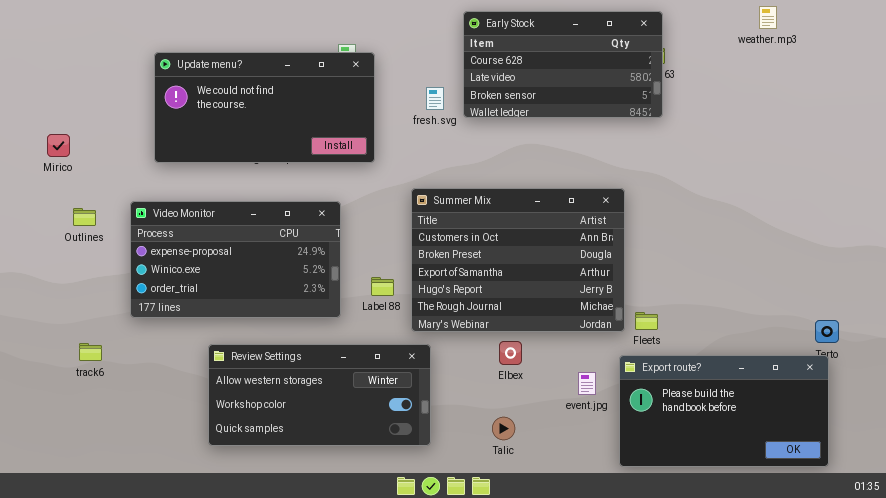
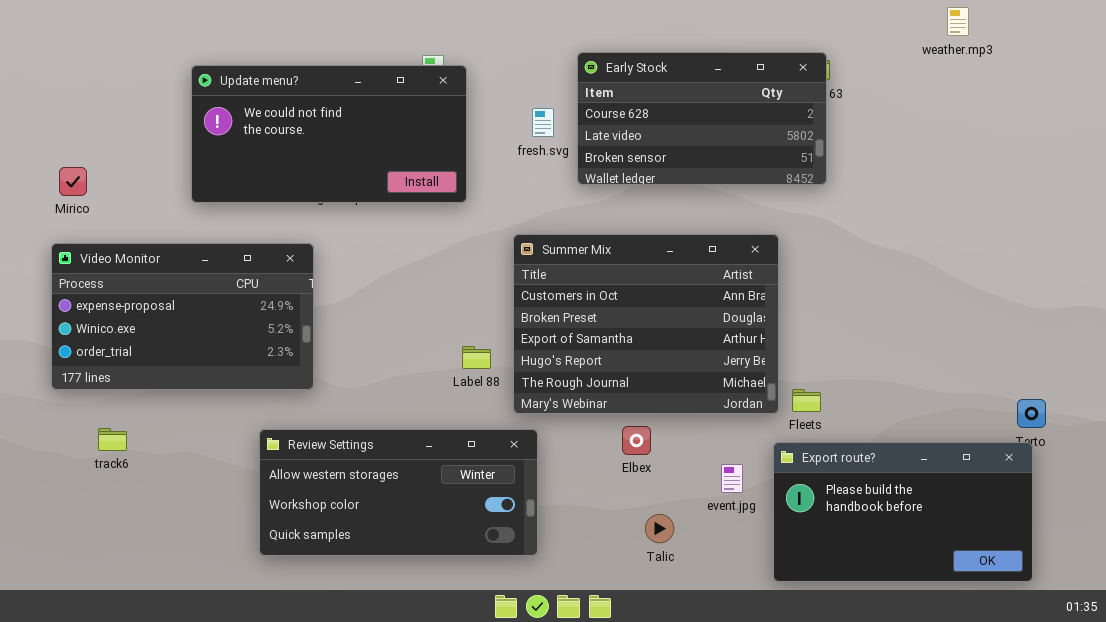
Early Stock: [463,11,663,118] -> [577,52,827,185], moved
Video Monitor: [130,201,341,318] -> [51,243,314,390], moved
Talic: [492,417,515,440] -> [645,514,674,543], moved

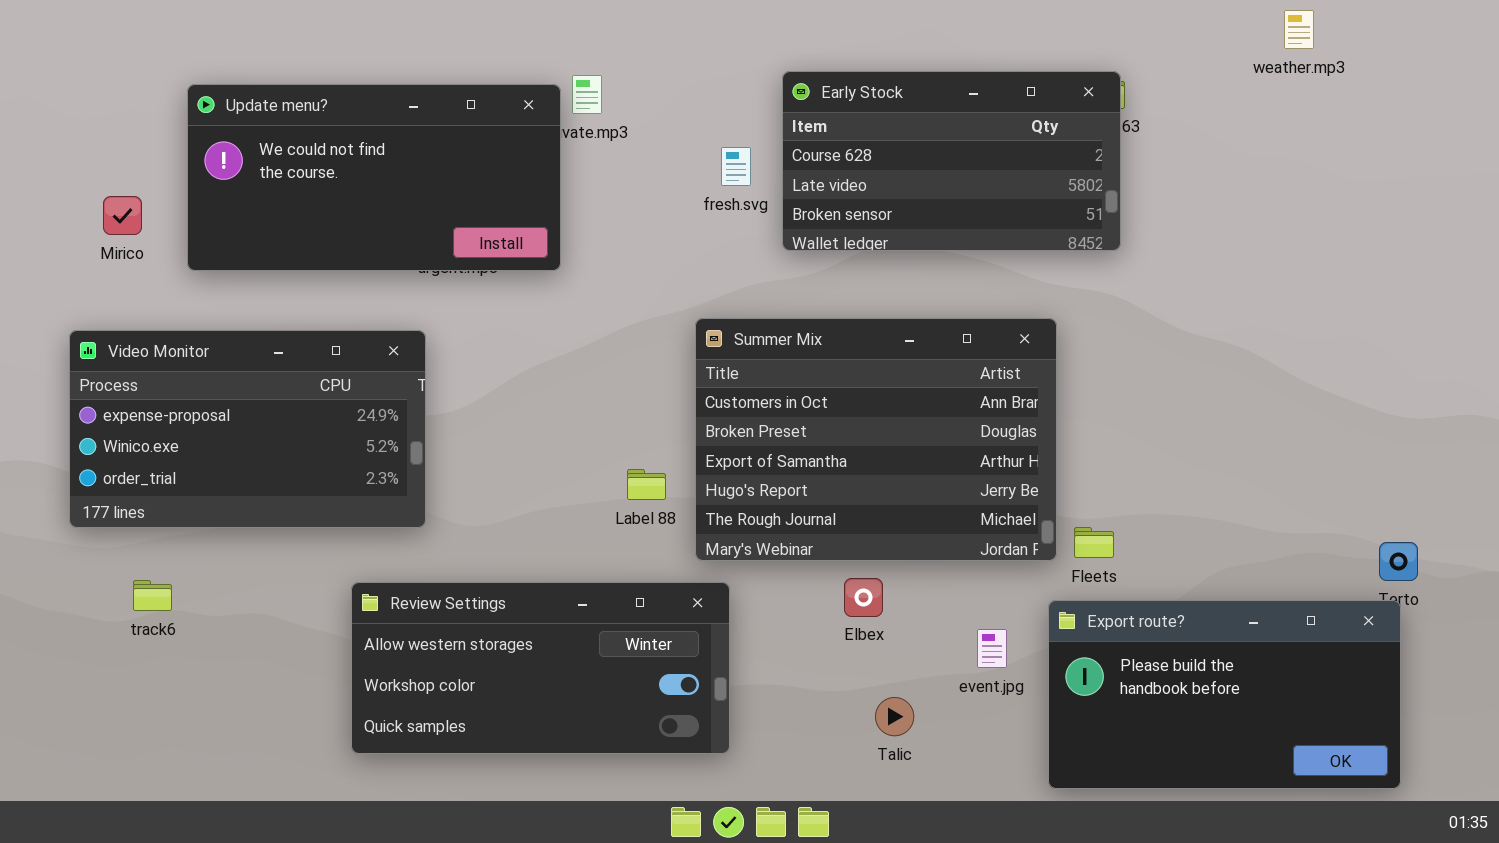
Update menu?: [191,65,467,203] -> [187,84,561,271], moved
Mirico: [59,167,87,196] -> [103,196,142,235], moved

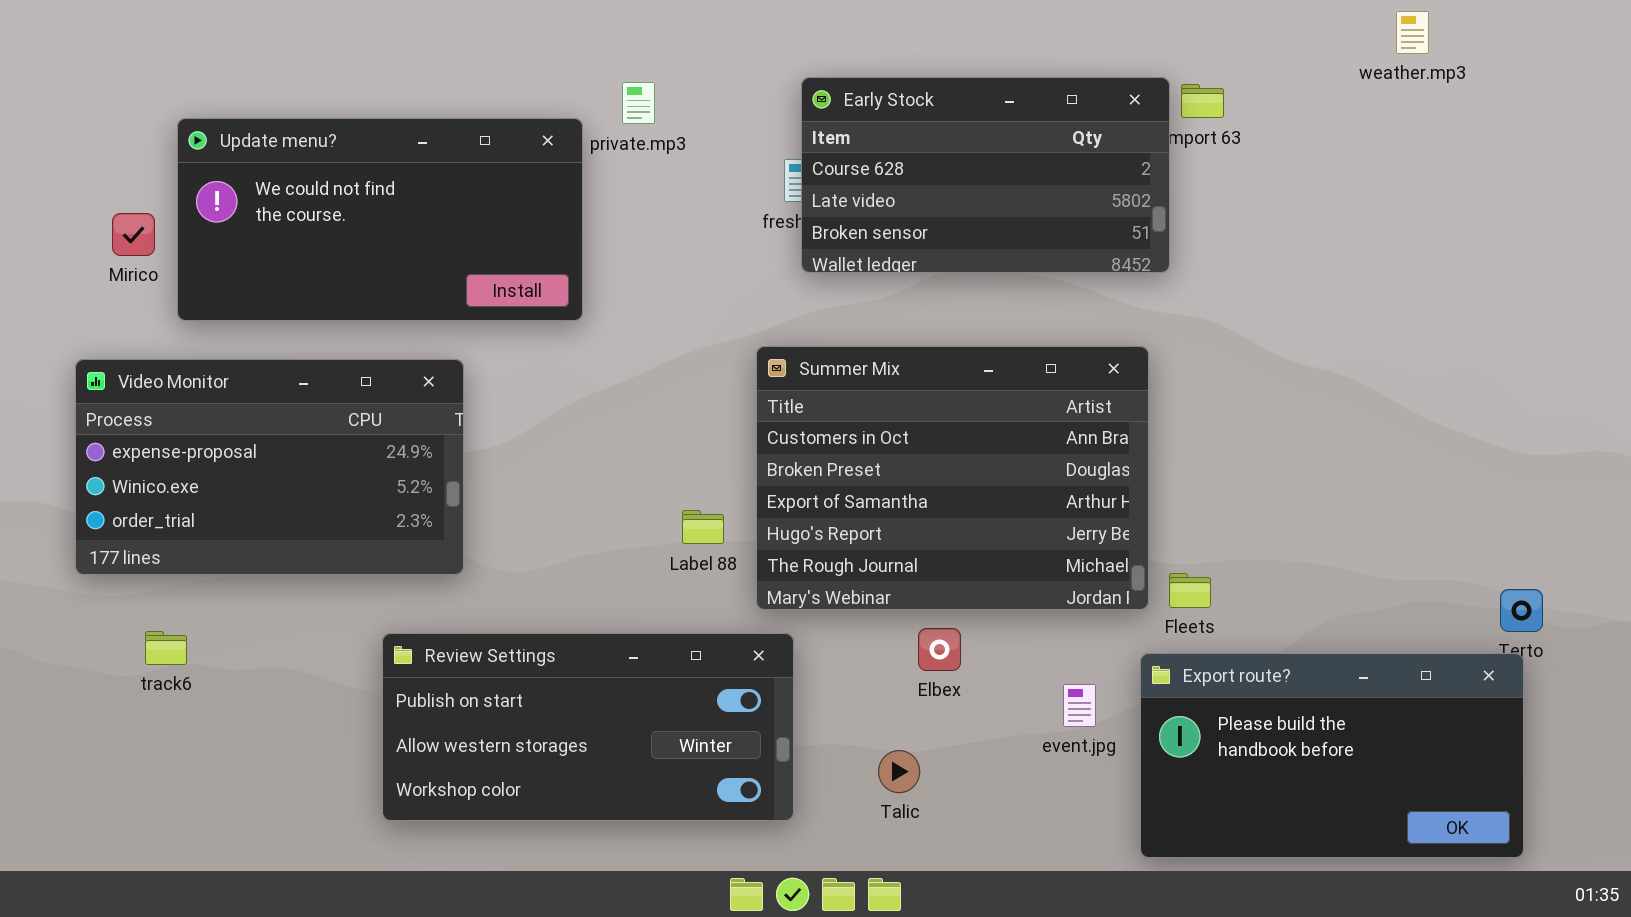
Early Stock: [782,71,1121,251] -> [801,77,1170,273], moved
Update menu?: [187,84,561,271] -> [177,118,583,321], moved
Review Settings: [351,582,730,754] -> [382,633,794,821], scrolled up 1 row
Talic: [875,697,914,736] -> [878,750,920,793], moved

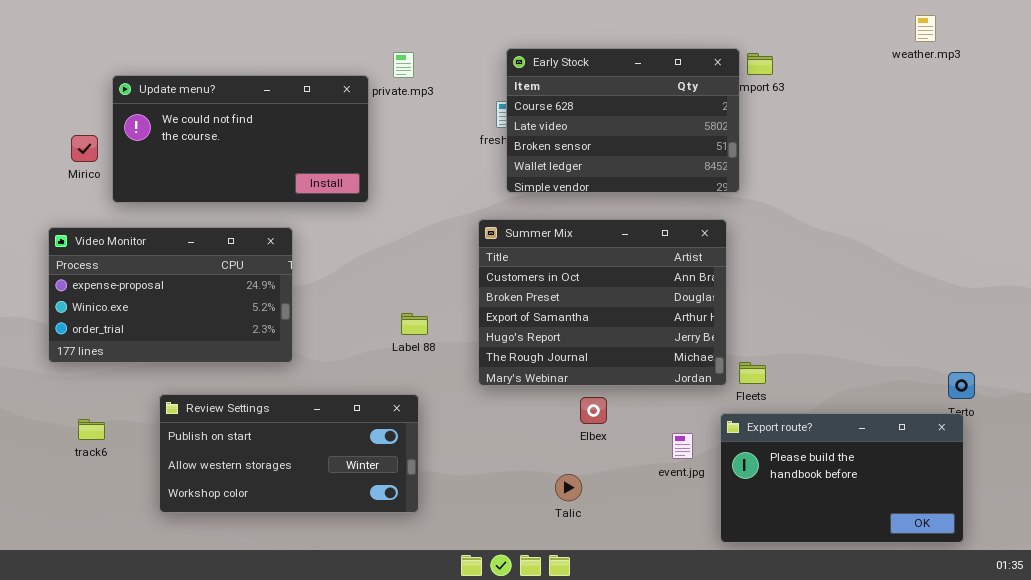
weather.mp3: [1396,11,1429,54] -> [915,15,936,42], moved
Early Stock: [801,77,1170,273] -> [506,48,740,193], resized
Label 88: [682,510,724,544] -> [401,313,428,335], moved
track6: [145,631,187,665] -> [78,419,105,440], moved
Review Settings: [382,633,794,821] -> [159,394,419,513], moved

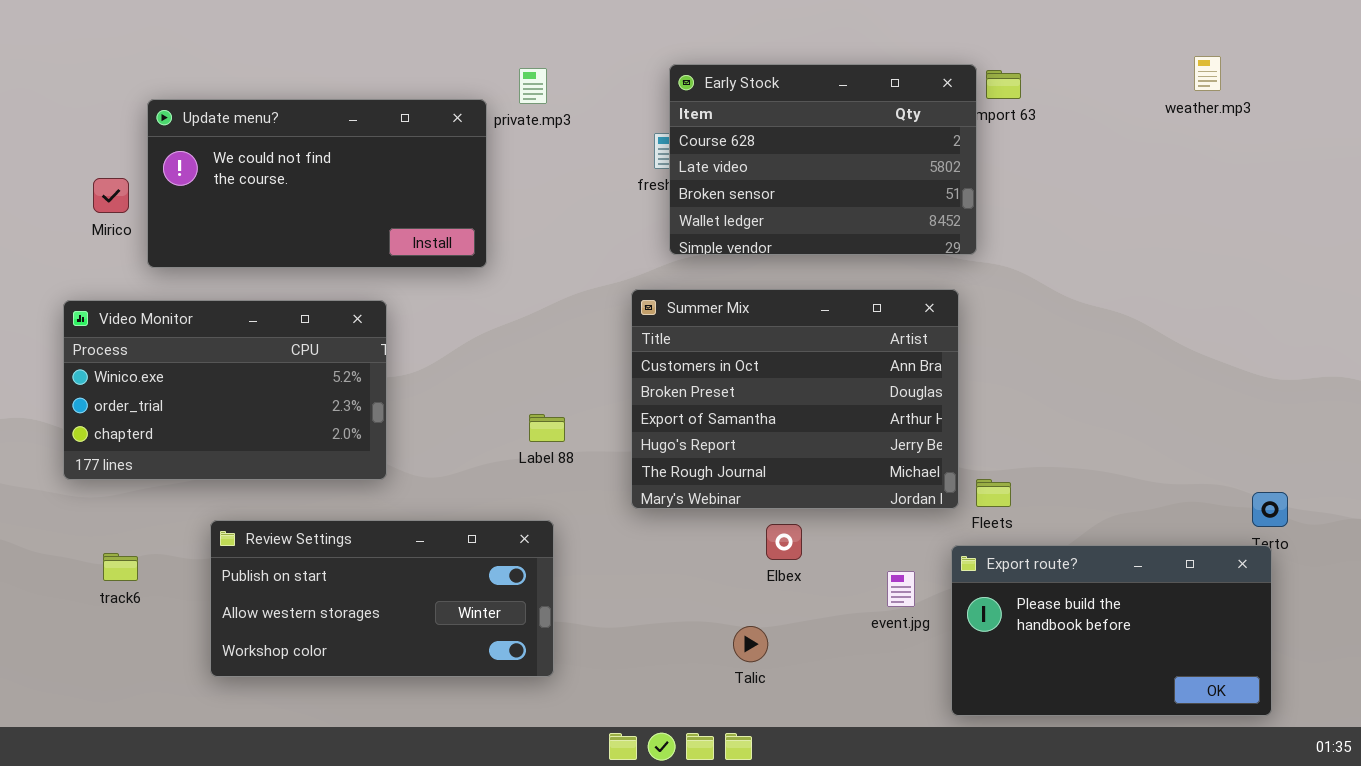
weather.mp3: [915,15,936,42] -> [1194,56,1221,91], moved
Video Monitor: [48,227,293,363] -> [63,300,387,480], scrolled down 1 row

